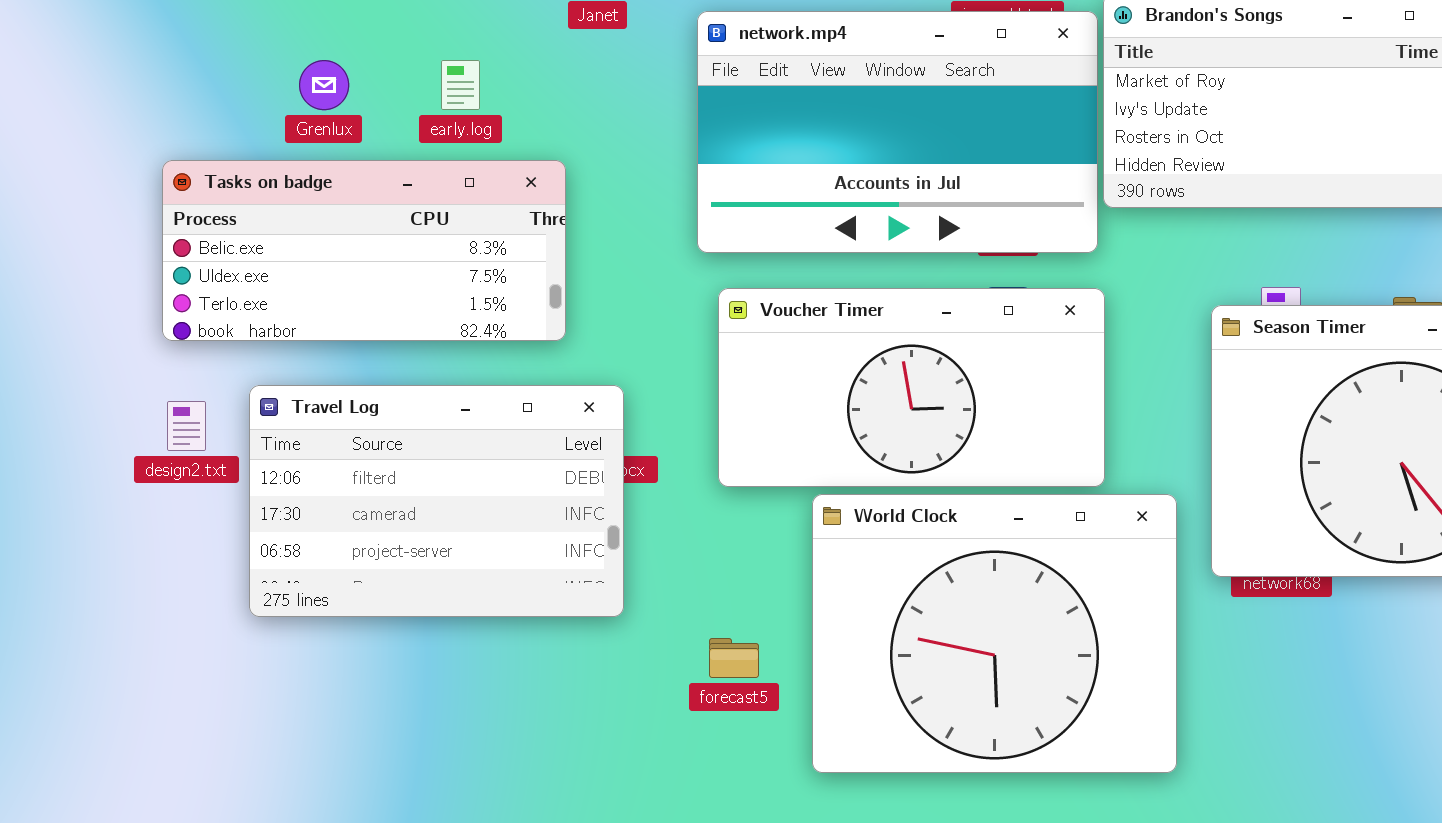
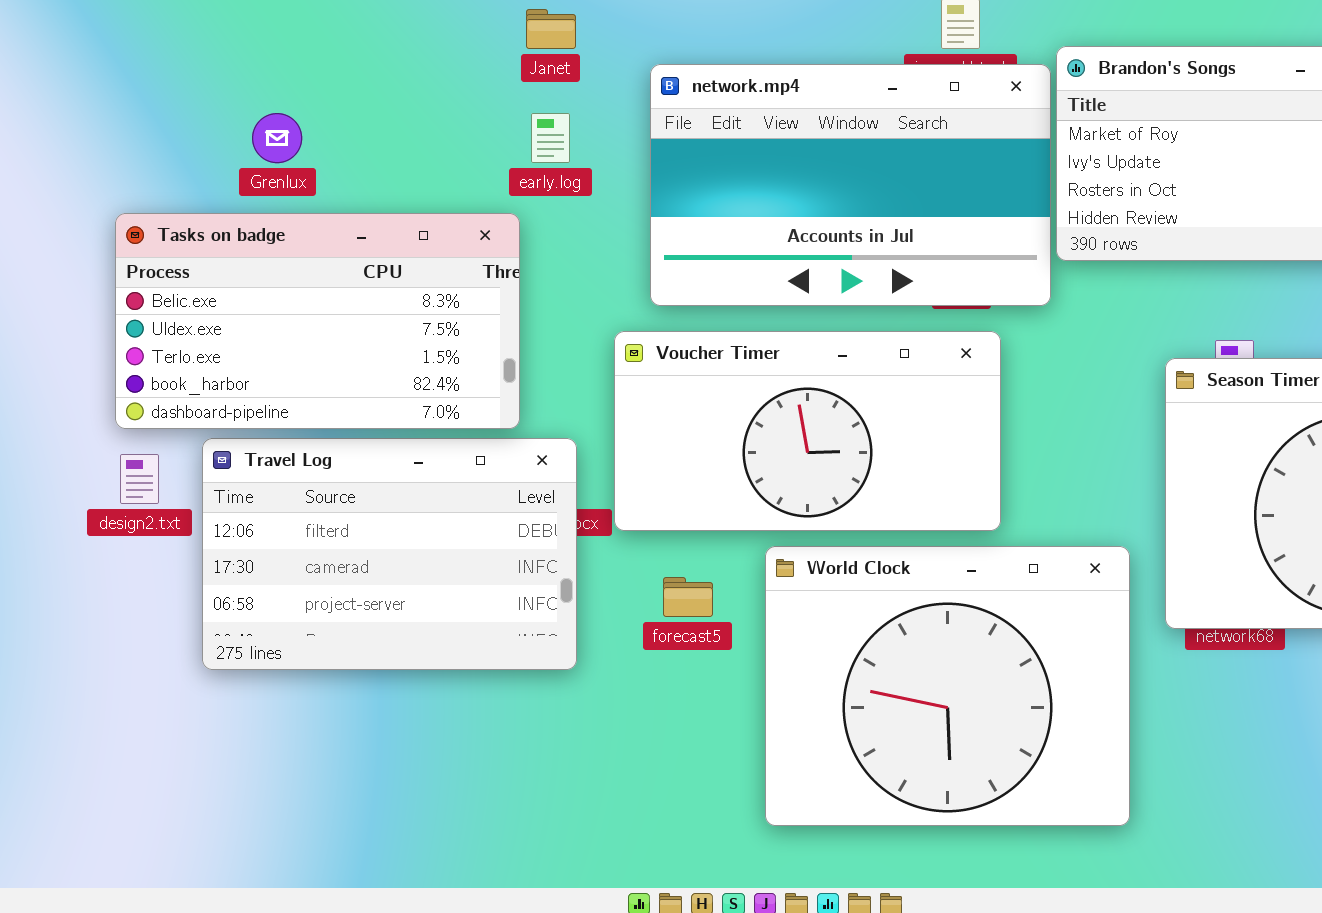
early.log: [441,60,480,110] -> [531,113,570,163], moved
Tasks on badge: [162,160,566,341] -> [115,213,520,429], resized
Voucher Timer: [718,288,1105,487] -> [614,331,1001,531], moved
forecast5: [709,638,759,678] -> [663,577,713,617], moved

